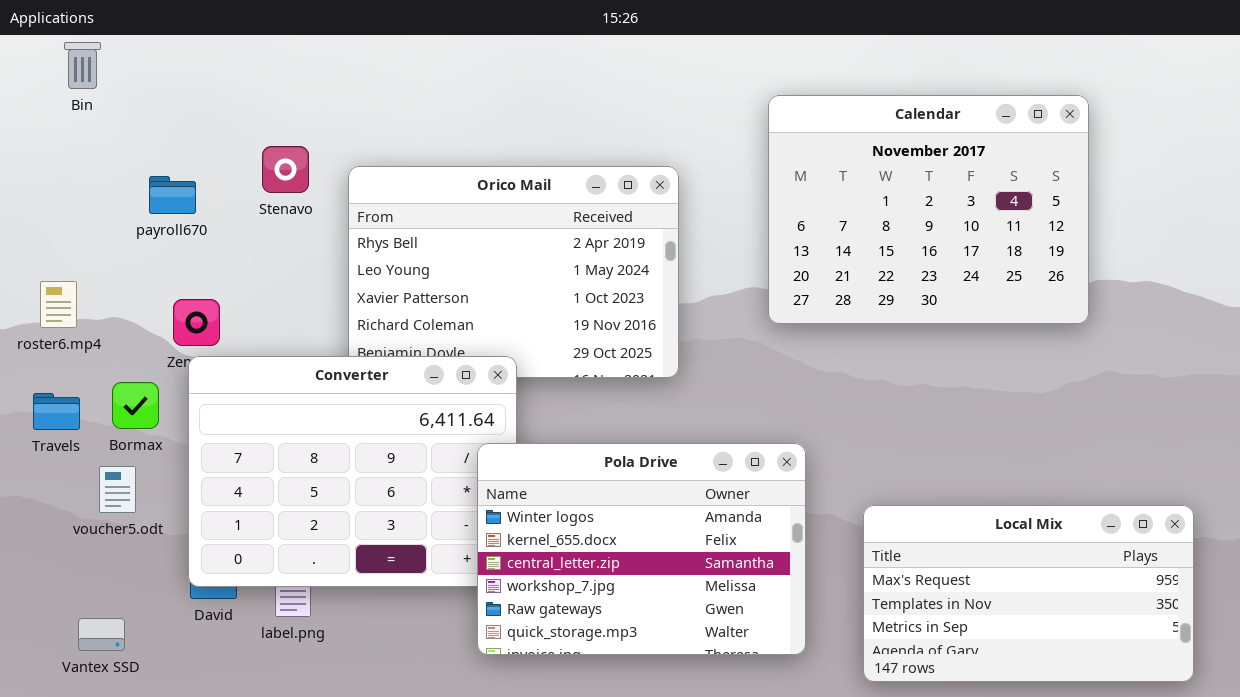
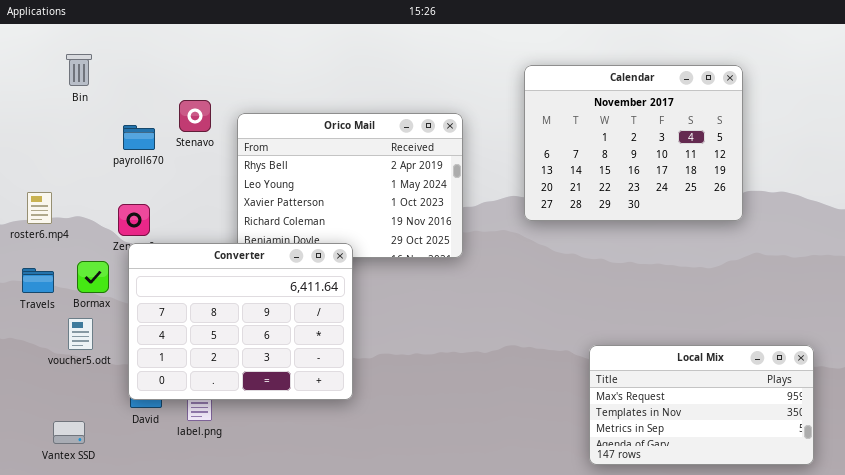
Bin: [64,42,101,89] -> [66,54,92,86], moved
payroll670: [149,176,196,214] -> [123,125,155,150], moved
Pola Drive: [477,443,806,655] -> none, closed

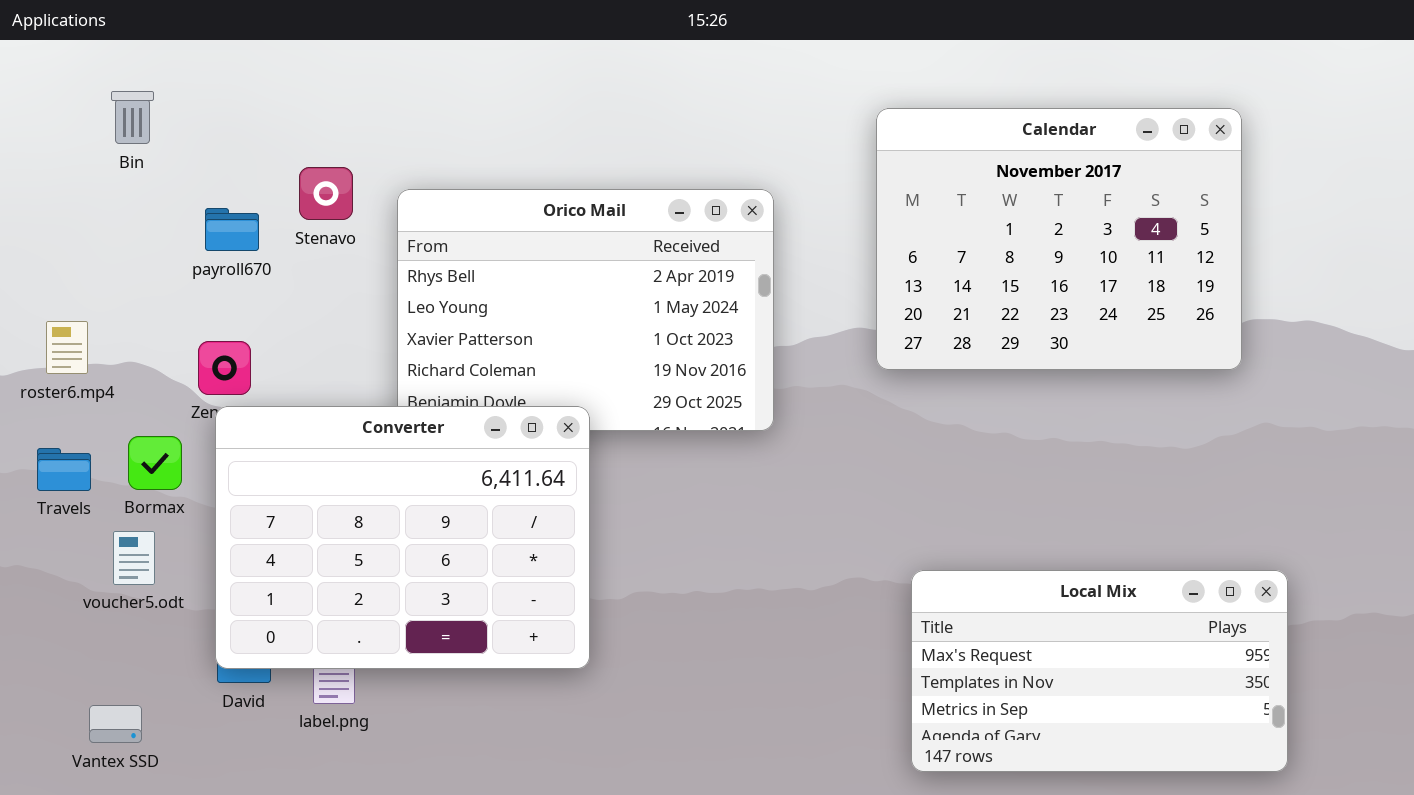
Local Mix: [589,345,814,465] -> [911,570,1288,772], moved

